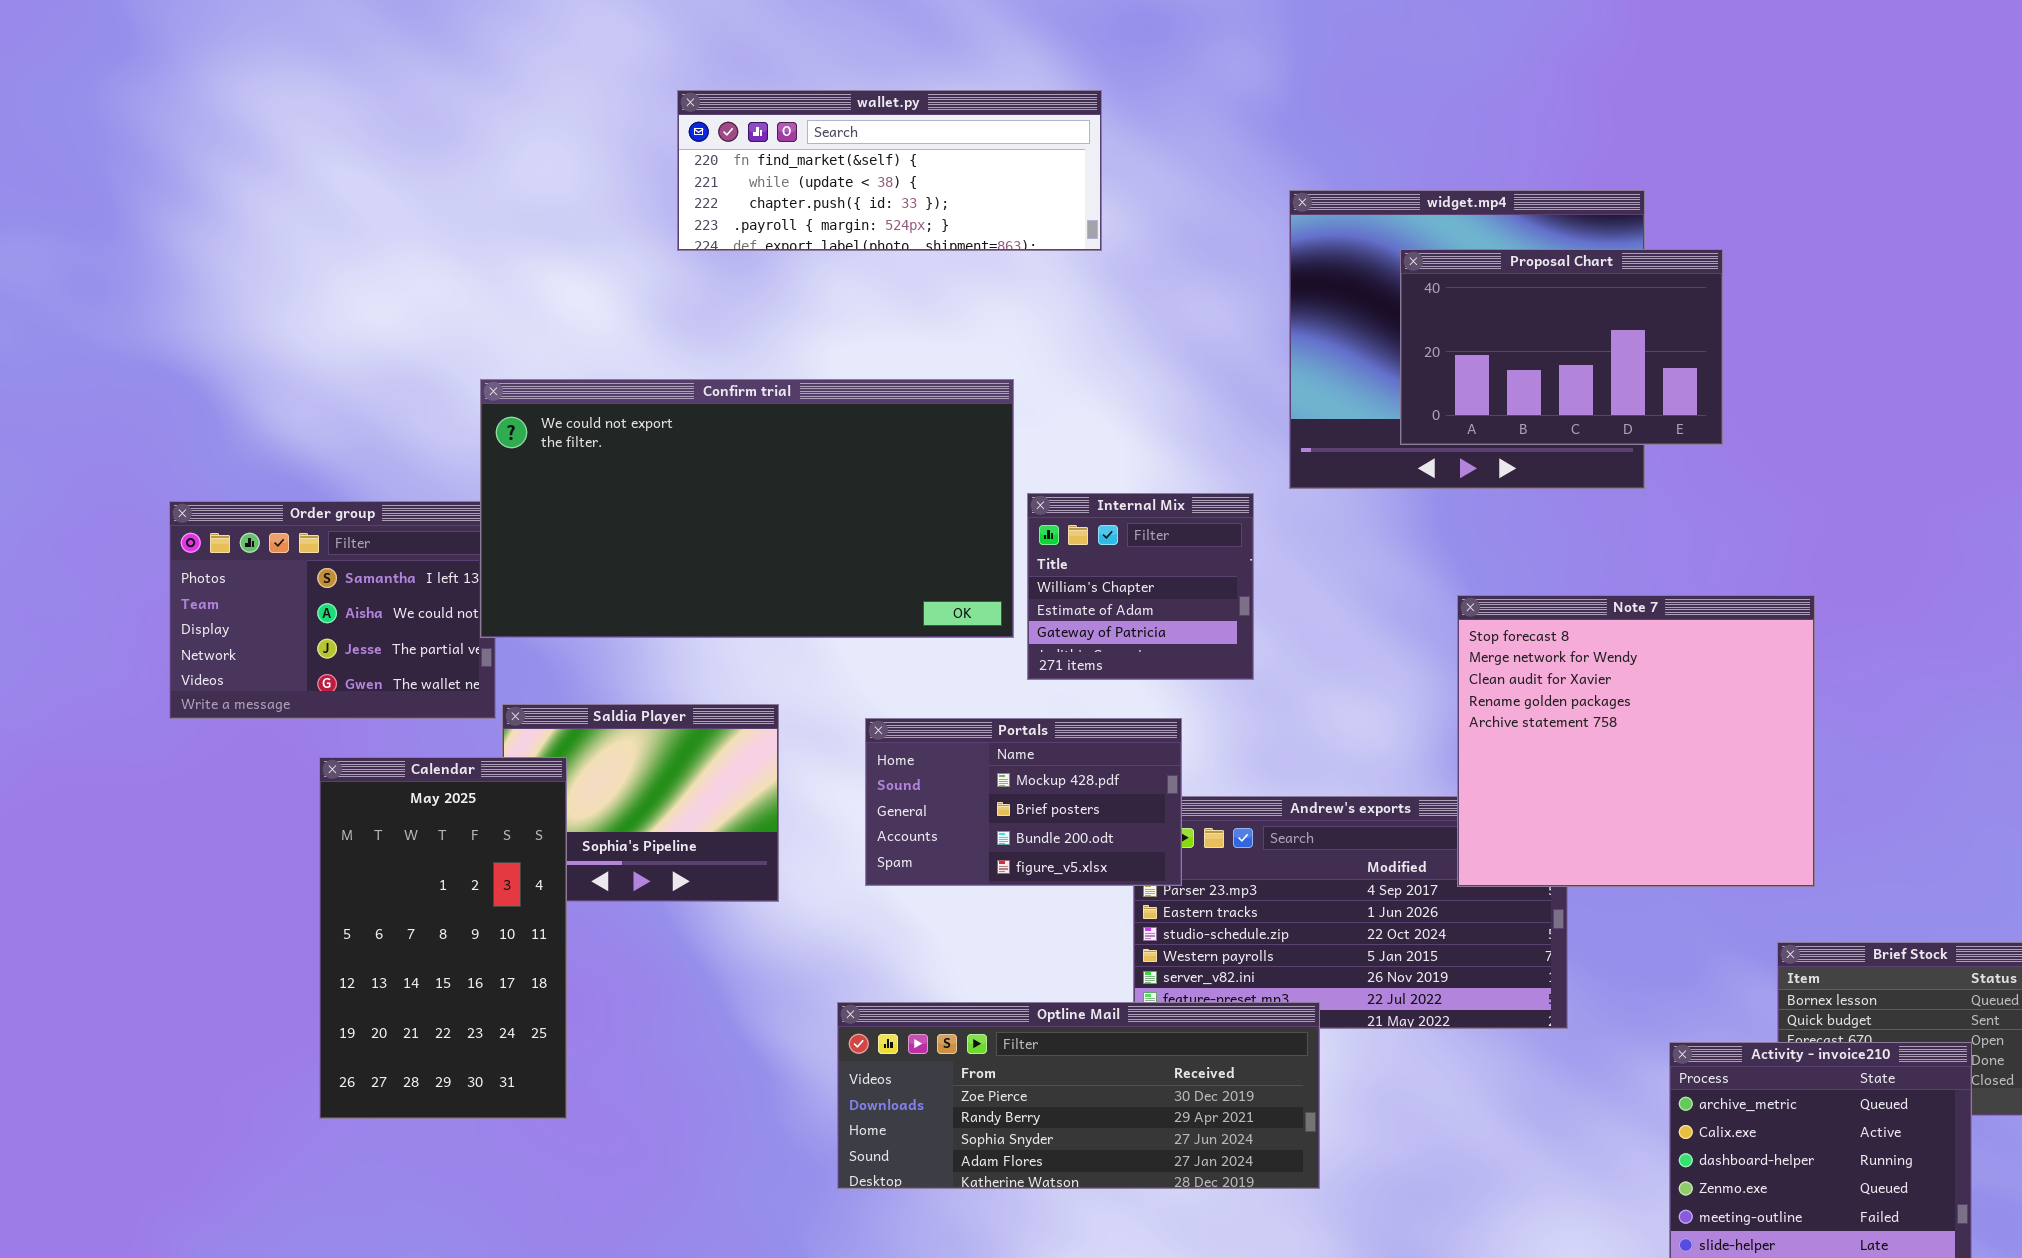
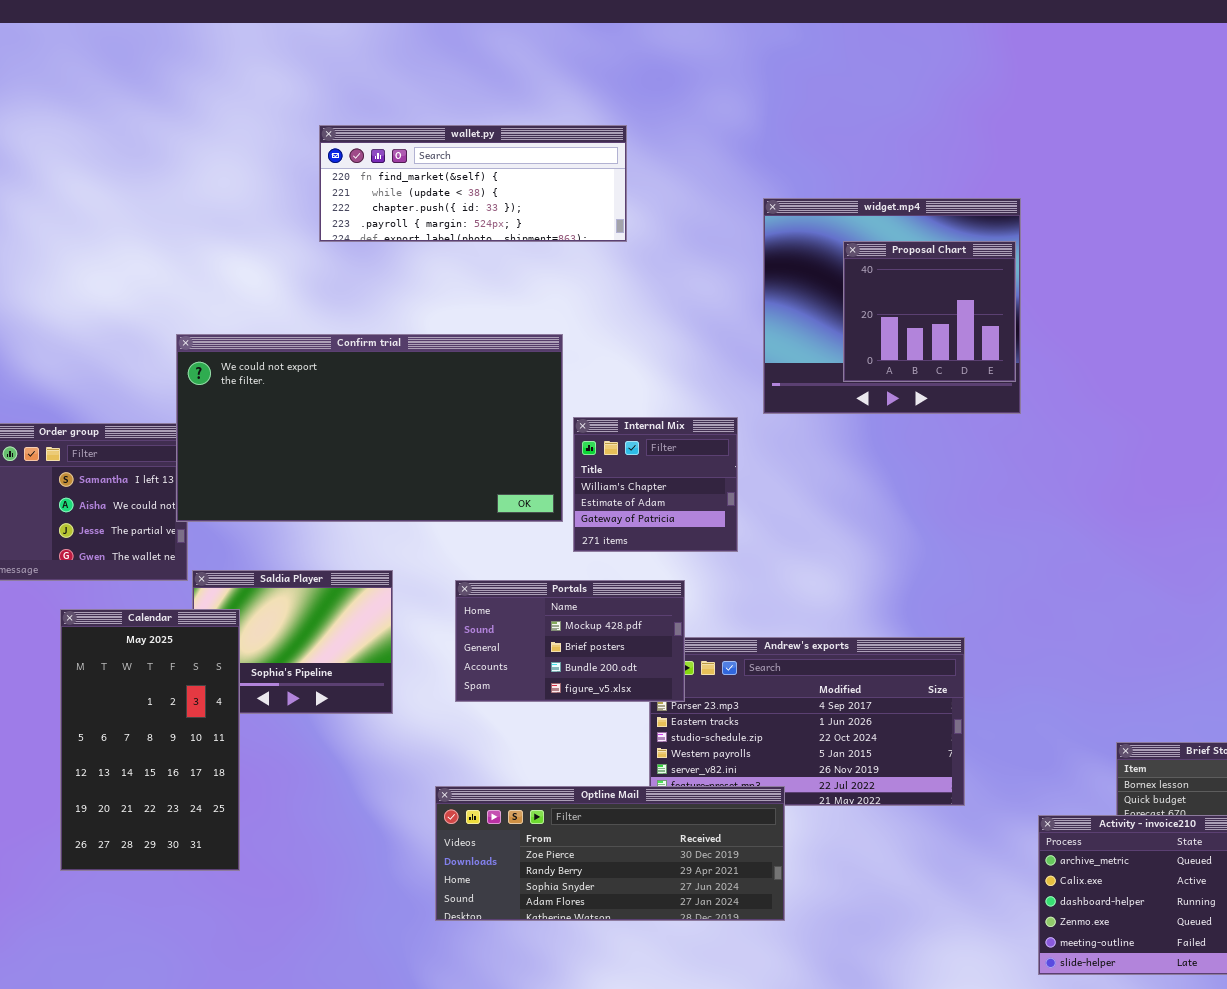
Proposal Chart: [1400,249,1723,445] -> [843,241,1016,382], resized
Note 7: [1457,595,1815,887] -> none, closed

